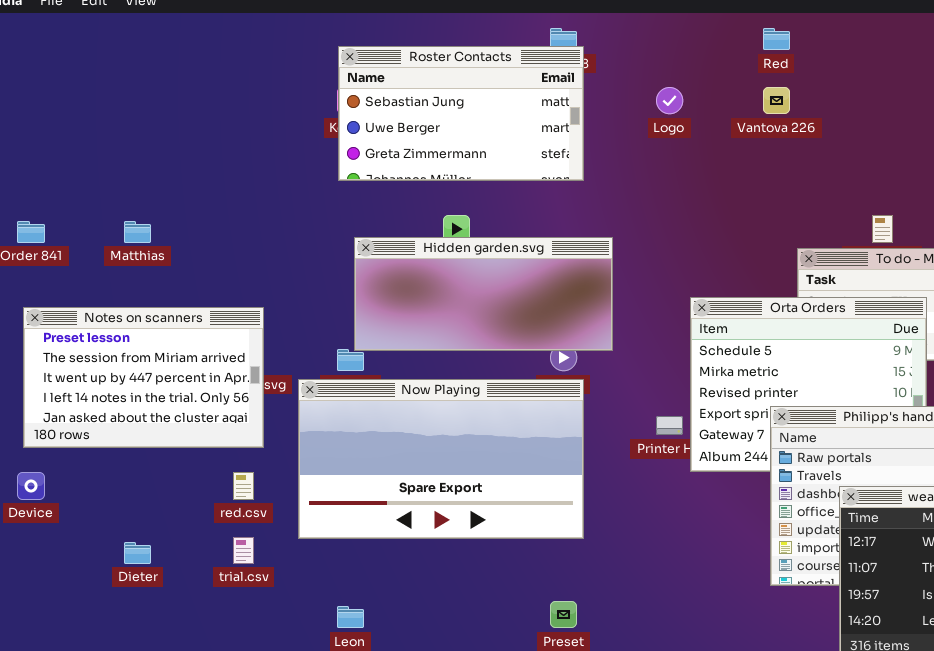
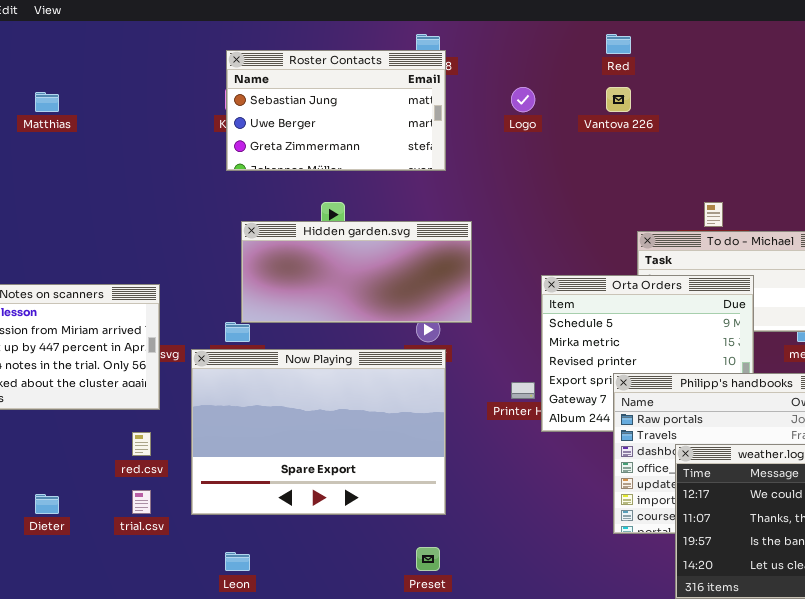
Matthias: [124,221,151,243] -> [35,92,59,112], moved
Now Playing: [298,379,584,539] -> [191,349,446,515], resized

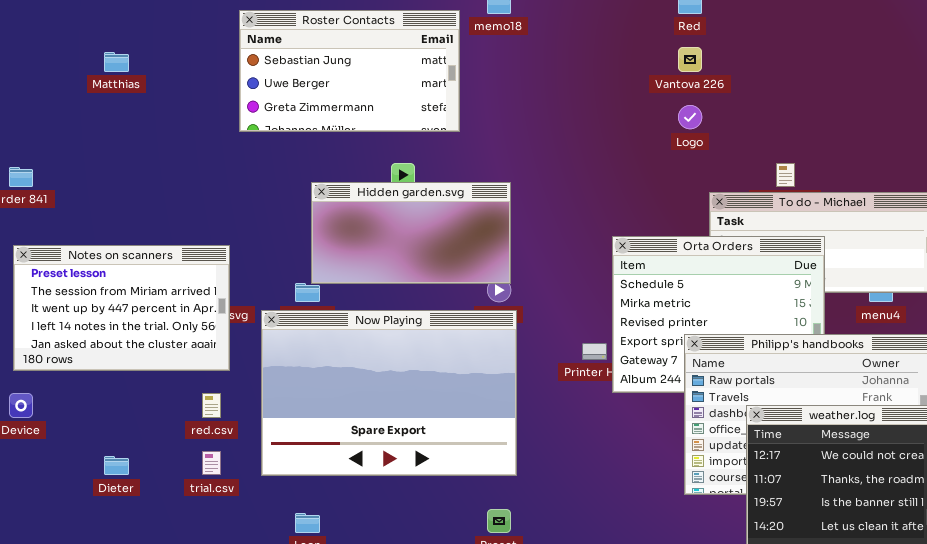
Roster Contacts: [226,50,446,171] -> [239,10,460,132], moved
Logo: [511,87,535,112] -> [678,105,702,129], moved
Hidden garden.svg: [241,221,472,323] -> [311,182,511,284], resized

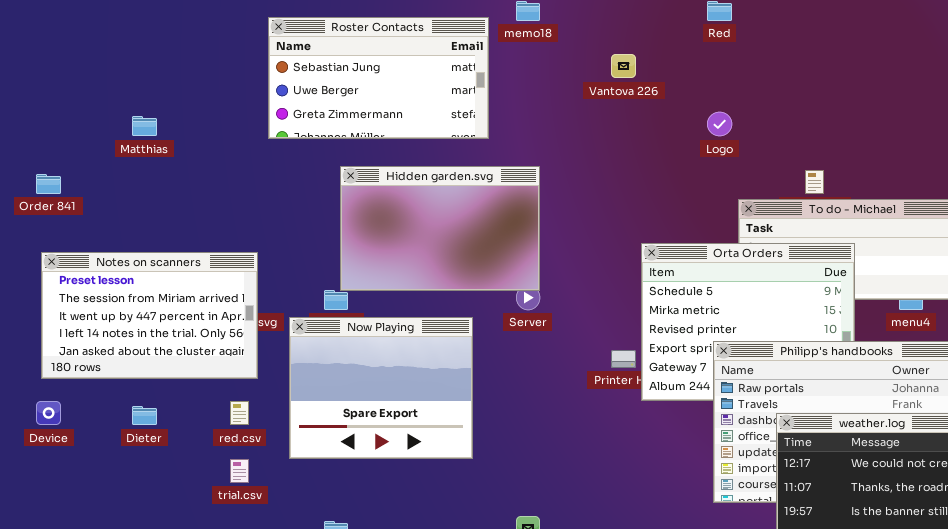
Vantova 226: [678,47,702,72] -> [611,54,636,78], moved
Matthias: [104,52,129,72] -> [132,116,157,136], moved
Hidden garden.svg: [311,182,511,284] -> [340,166,540,291], resized
Now Playing: [261,310,517,476] -> [289,317,473,459], resized
Dieter: [104,456,129,475] -> [132,406,157,425], moved

